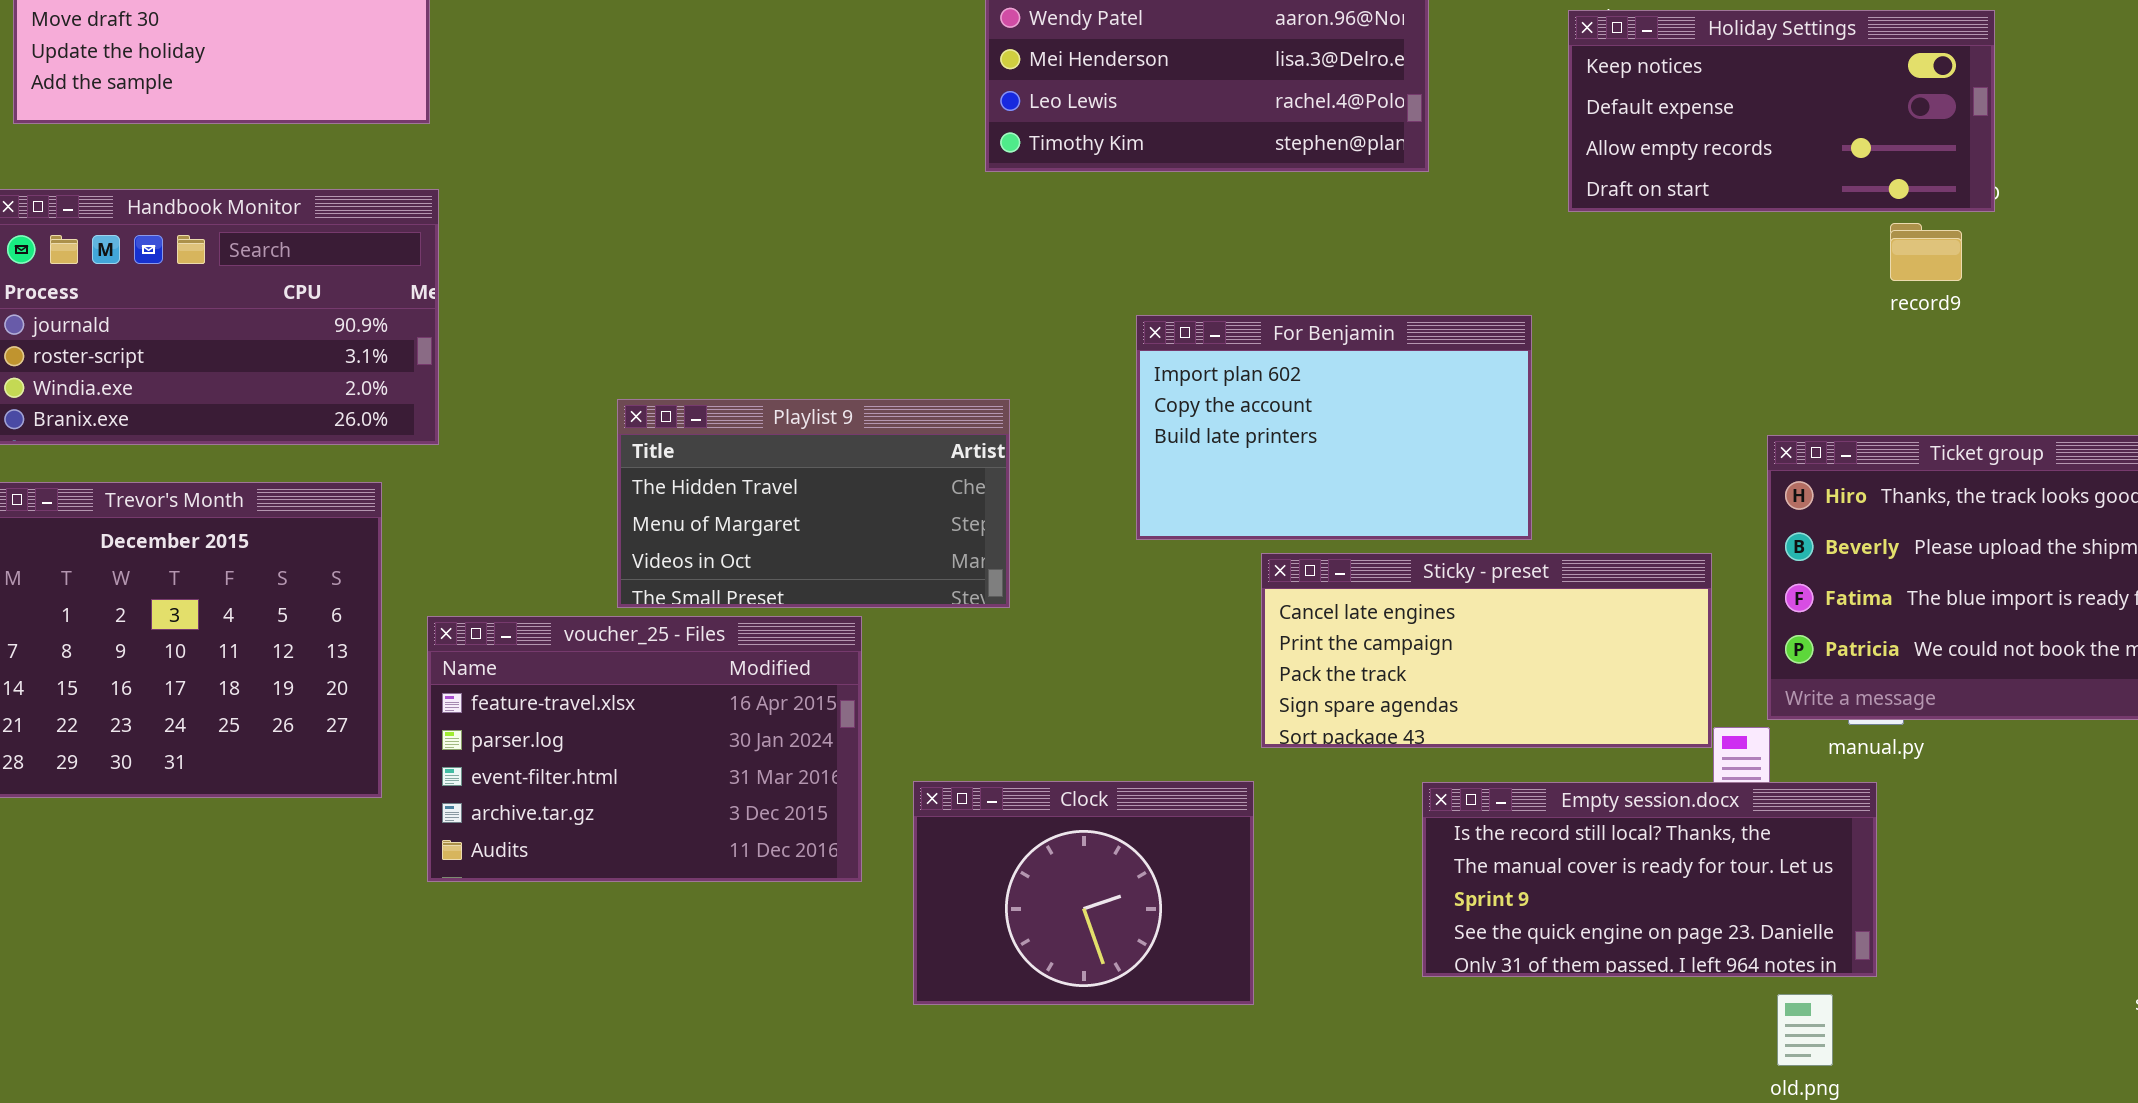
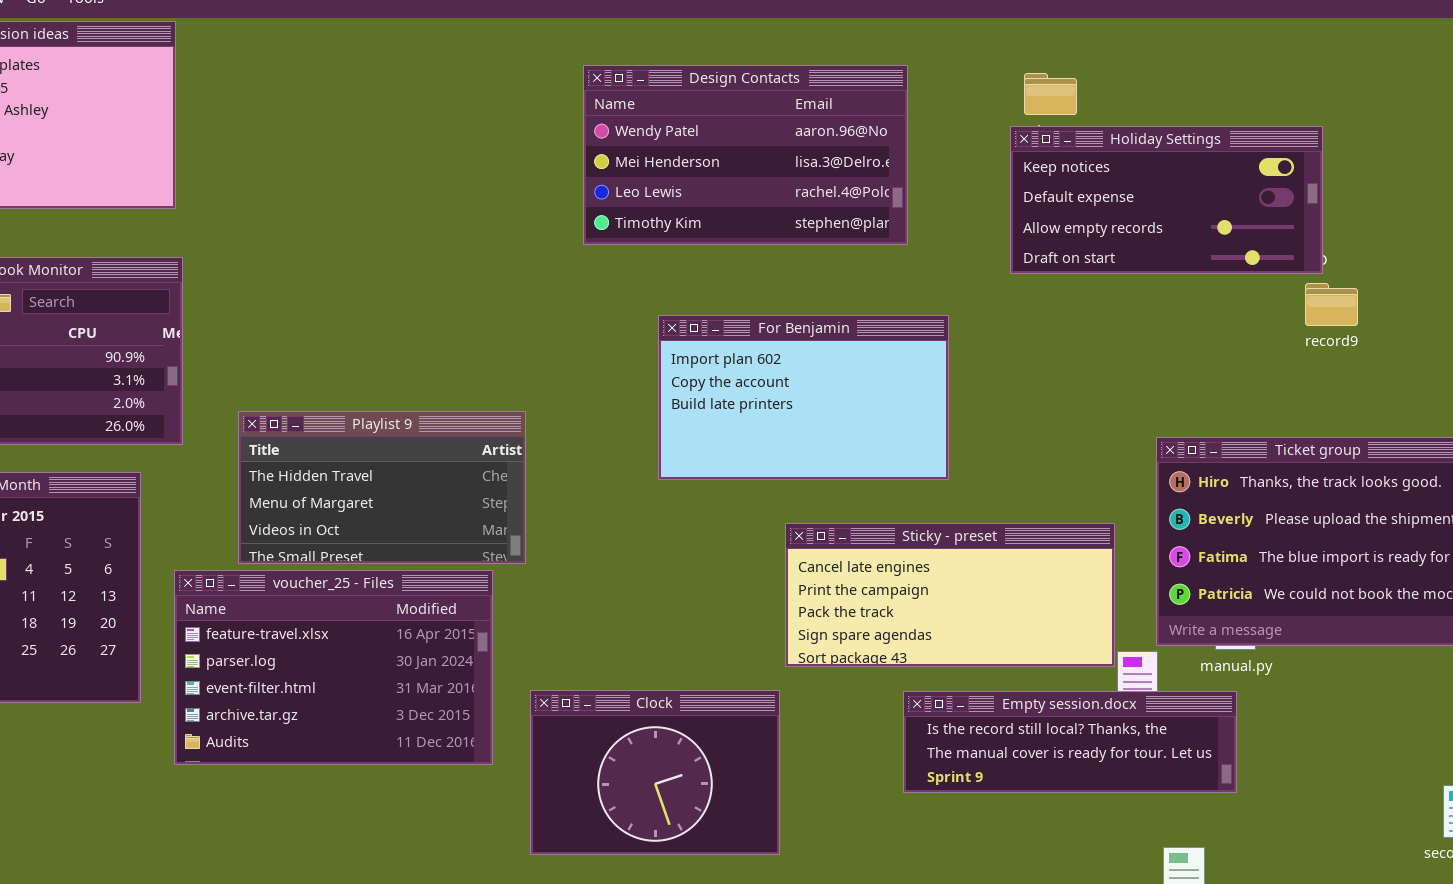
record9: [1890,223,1962,281] -> [1305,283,1358,326], moved
For Benjamin: [1136,315,1532,540] -> [658,315,949,480], moved
Playlist 9: [617,399,1010,608] -> [238,411,526,564], moved
Empty session.docx: [1422,782,1877,977] -> [903,691,1237,793], resized

